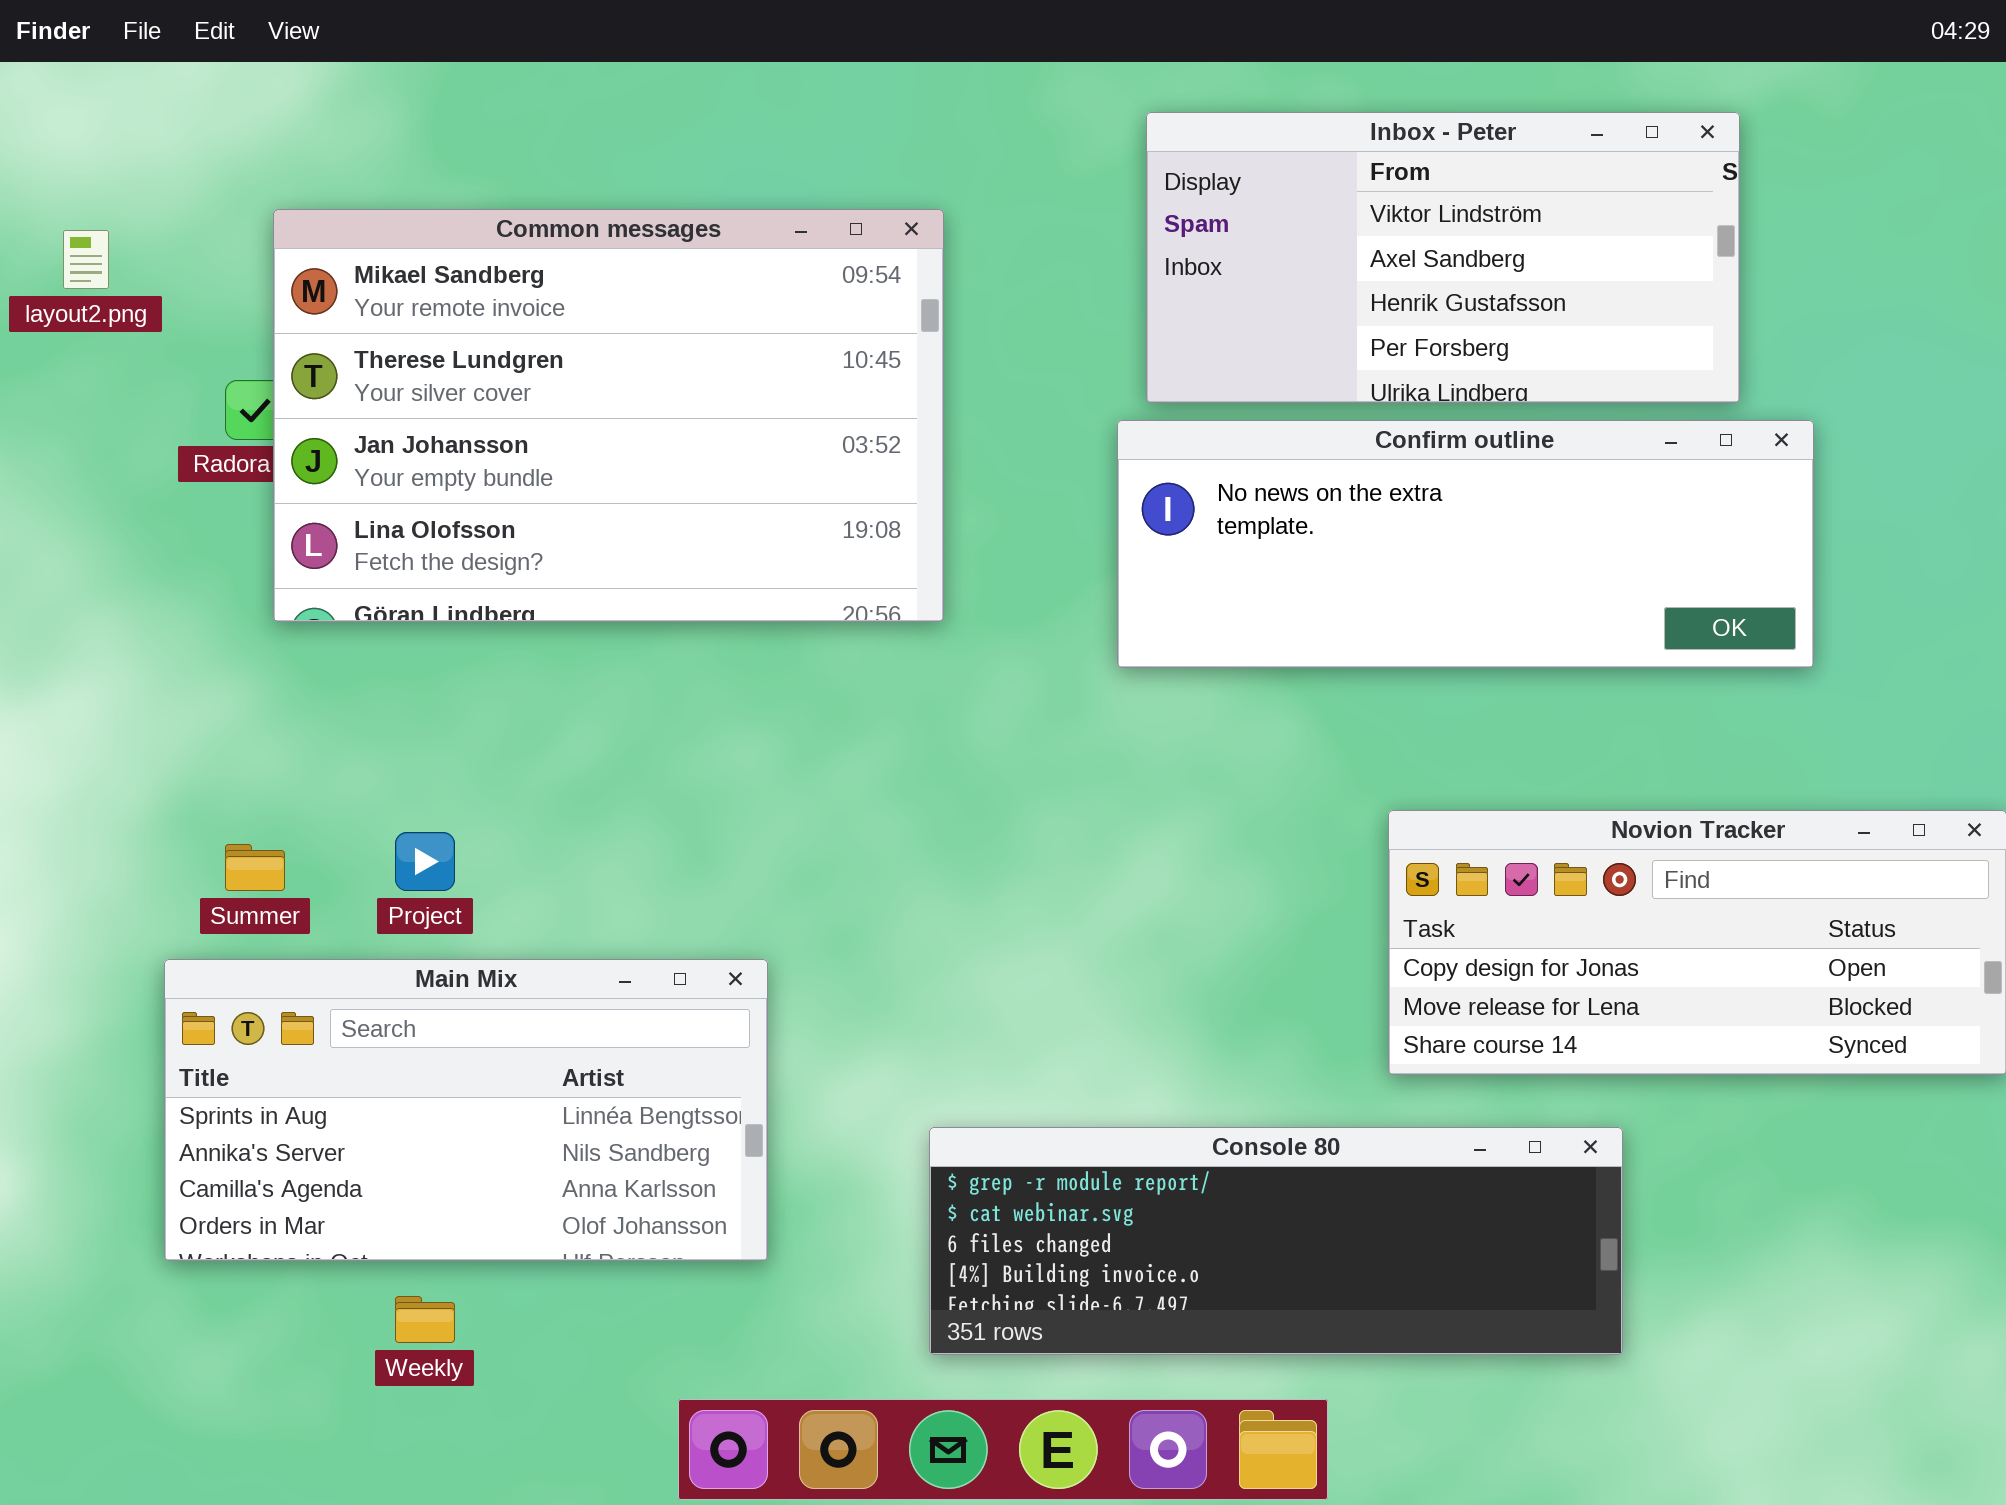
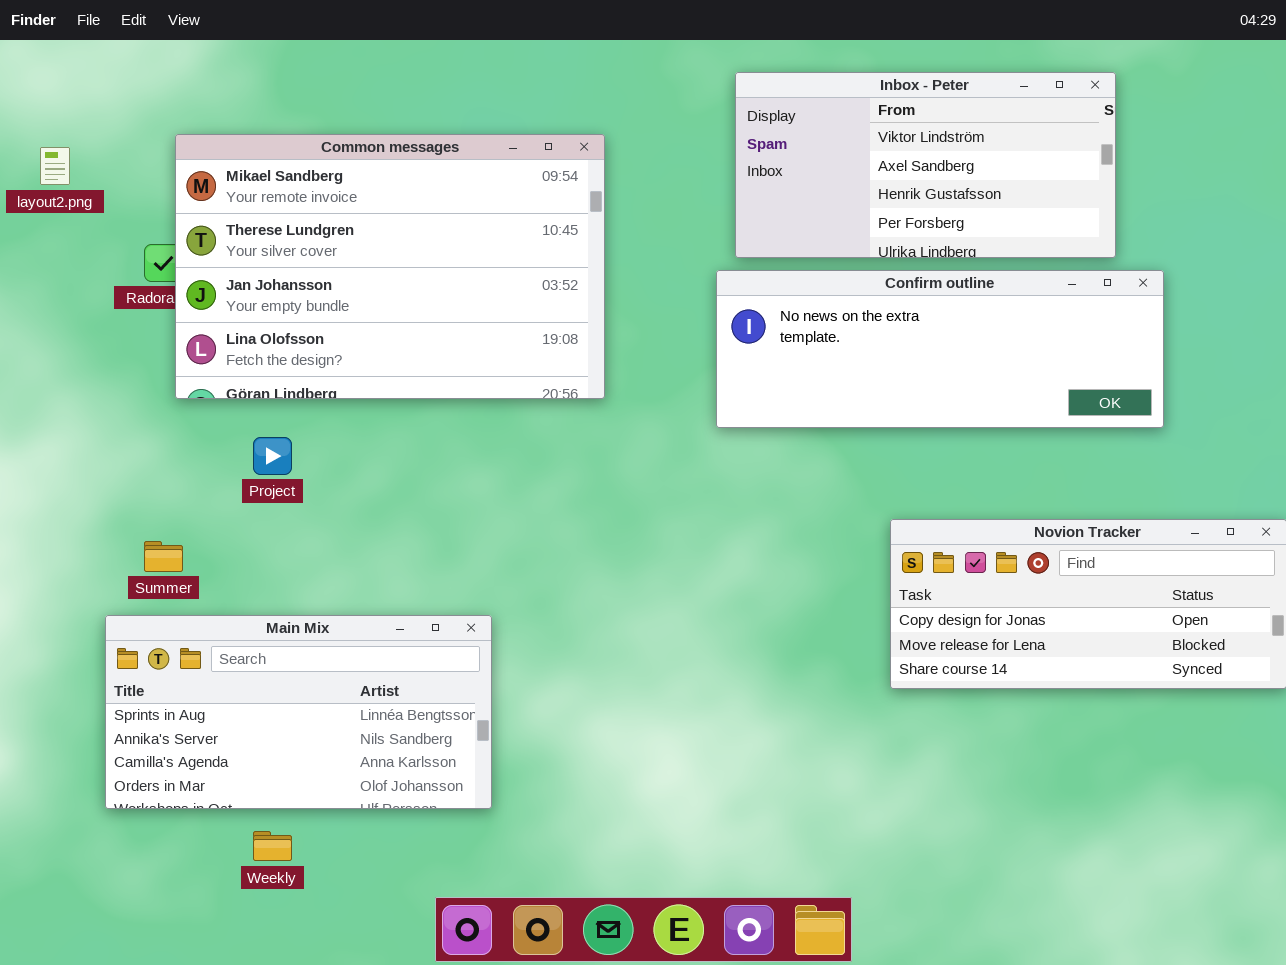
Project: [395,832,455,891] -> [253,437,292,475], moved
Console 80: [929,1127,1623,1355] -> none, closed

